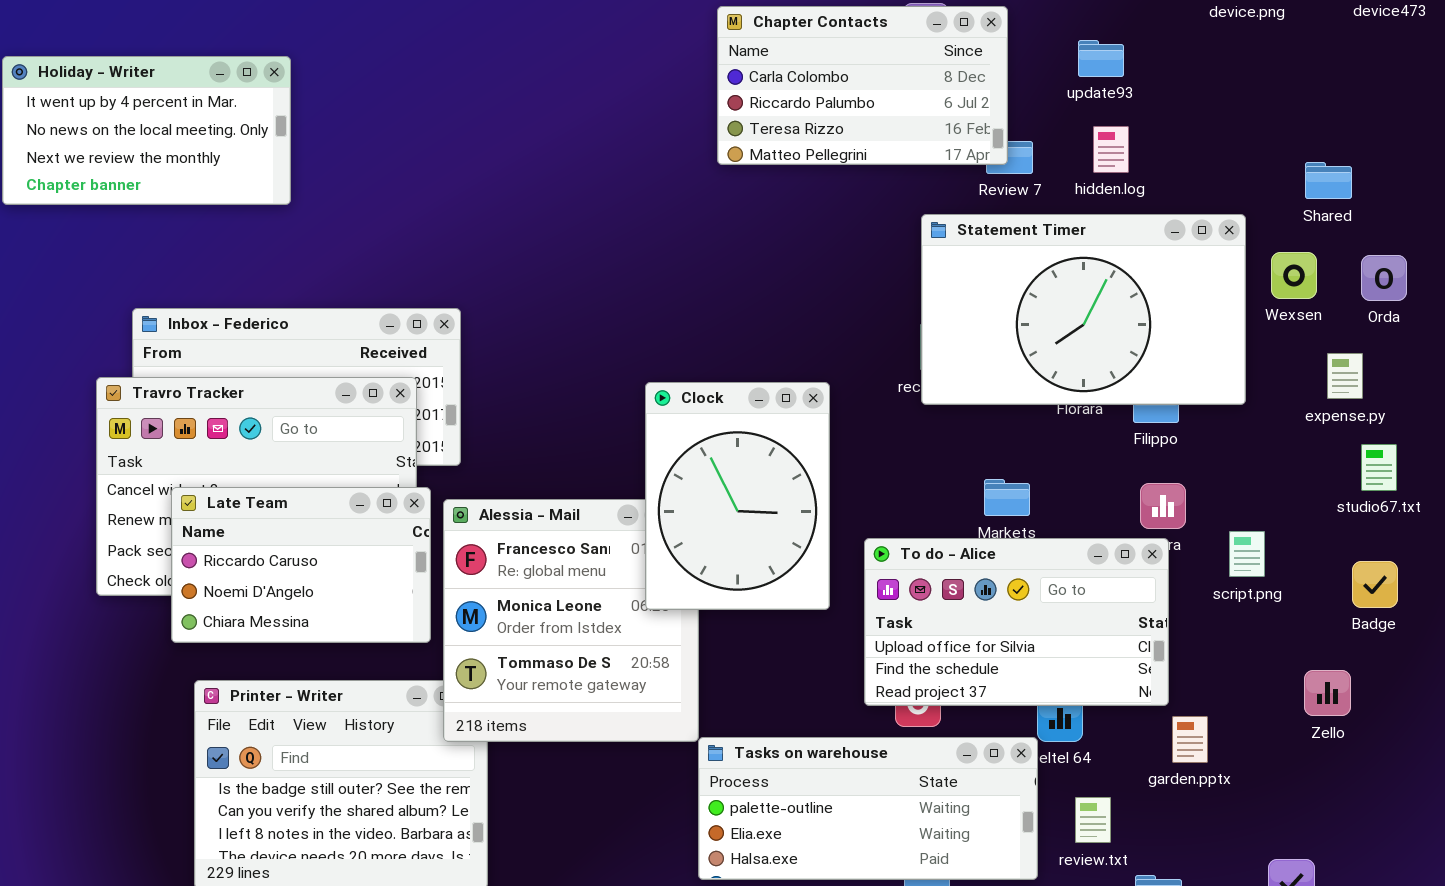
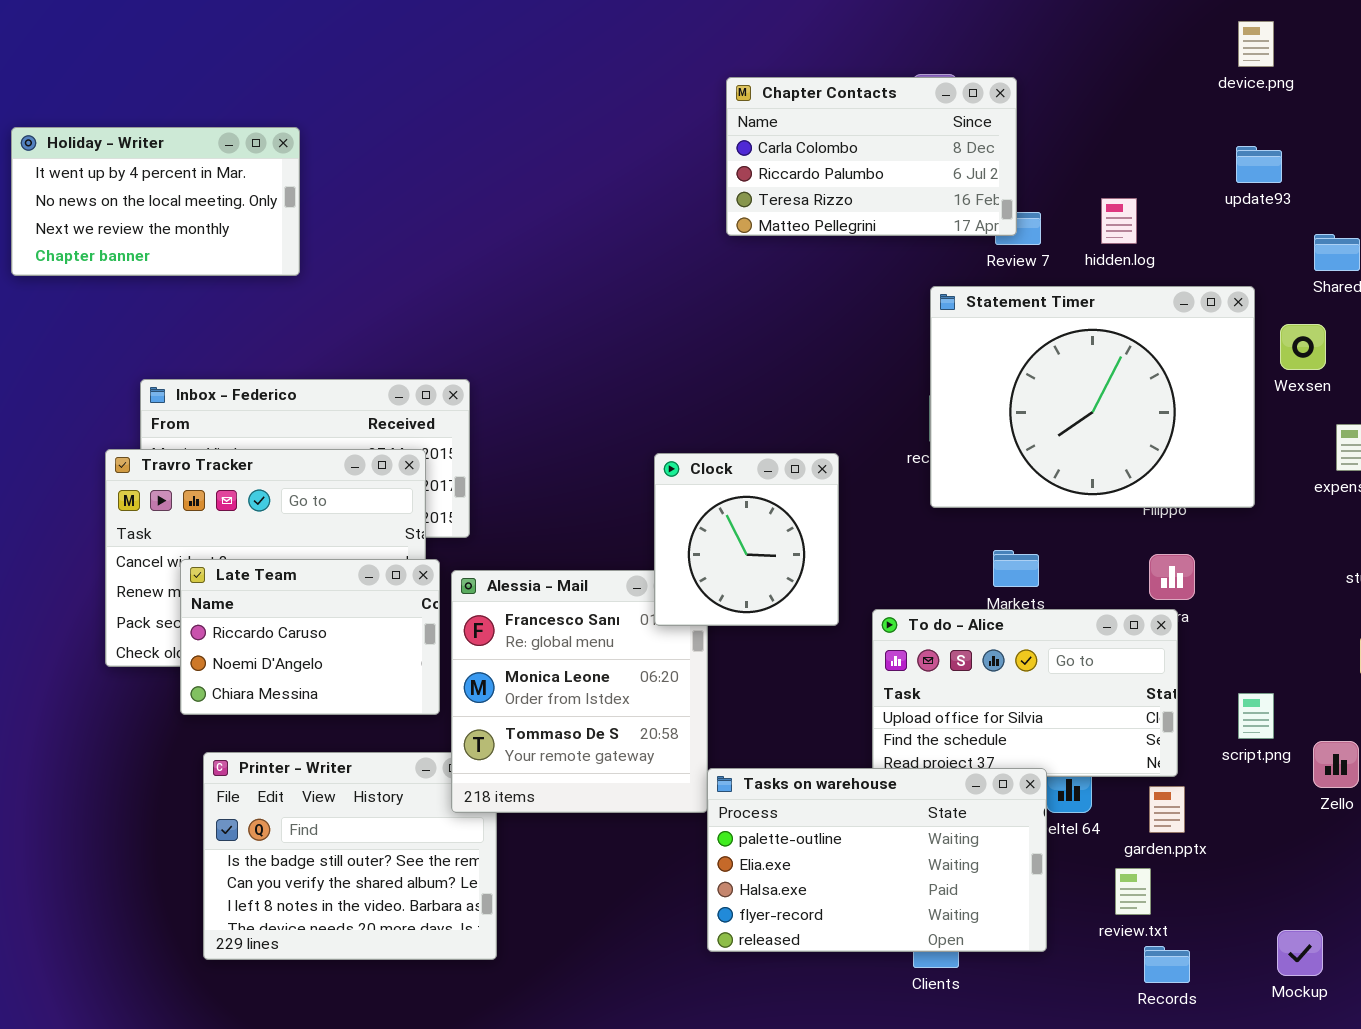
update93: [1078,40,1124,77] -> [1236,146,1282,183], moved
Statement Timer: [921,214,1246,405] -> [930,286,1255,508], resized
Clock: [645,382,830,610] -> [654,453,839,626], resized
script.png: [1229,531,1265,577] -> [1238,693,1274,739], moved
garden.pptx: [1172,716,1208,763] -> [1149,786,1185,833], moved
Tasks on warehouse: [698,737,1038,880] -> [707,768,1047,952], resized
review.txt: [1075,797,1111,843] -> [1115,868,1151,915], moved

